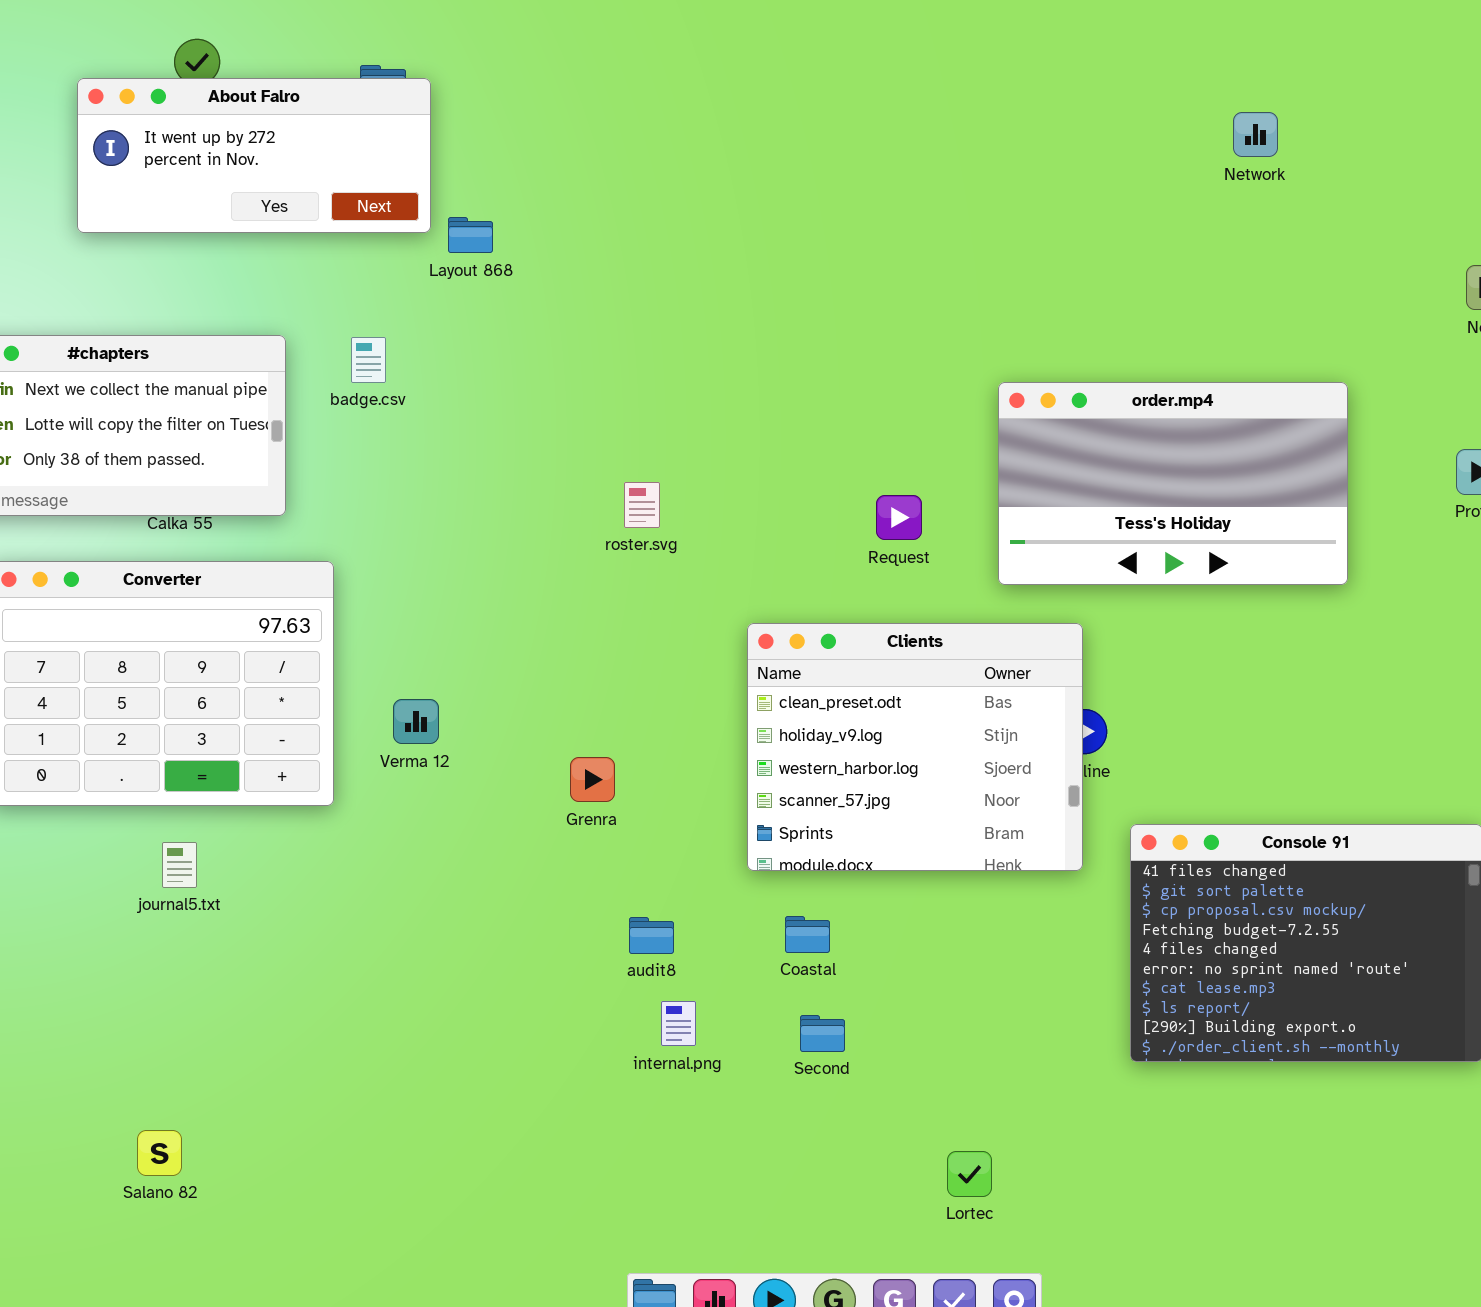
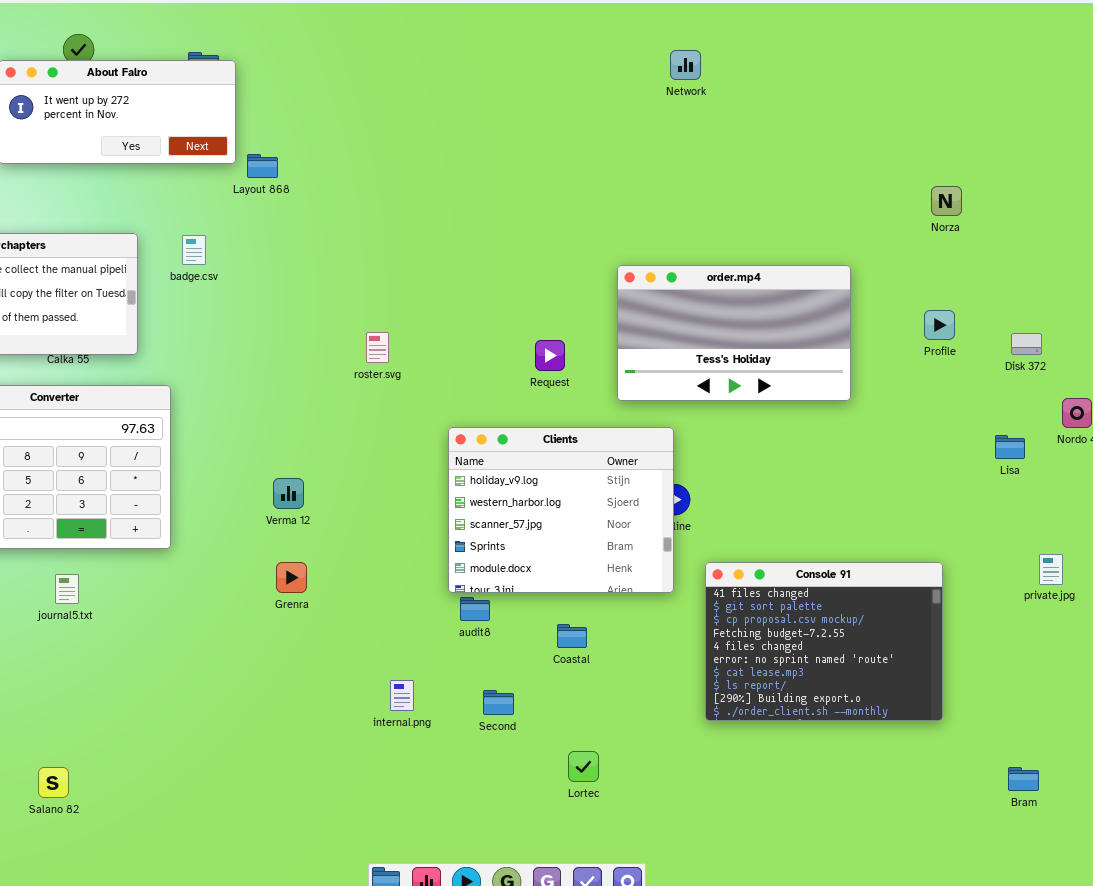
Network: [1233,112,1278,157] -> [670,50,701,80], moved
Clients: [747,623,1083,871] -> [448,427,674,593], scrolled down 1 row
Verma 12: [393,699,439,744] -> [273,478,304,509], moved
Grenra: [570,757,615,802] -> [276,562,307,593], moved
Coastal: [785,916,830,953] -> [557,624,587,648], moved
audit8: [629,917,674,954] -> [460,597,490,621], moved
Lortec: [947,1151,992,1197] -> [568,751,599,782], moved

